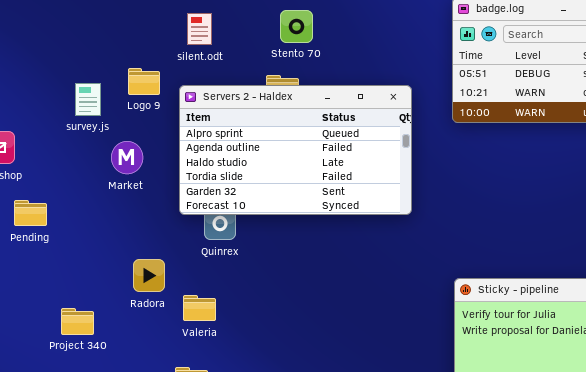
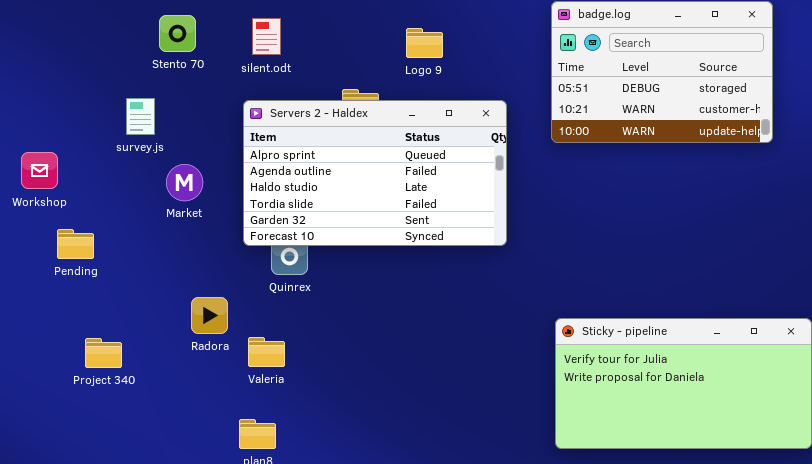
Stento 70: [280,10,313,43] -> [159,15,196,52], moved
Logo 9: [128,68,160,95] -> [406,28,443,58], moved
Project 340: [61,308,94,335] -> [85,338,122,368], moved

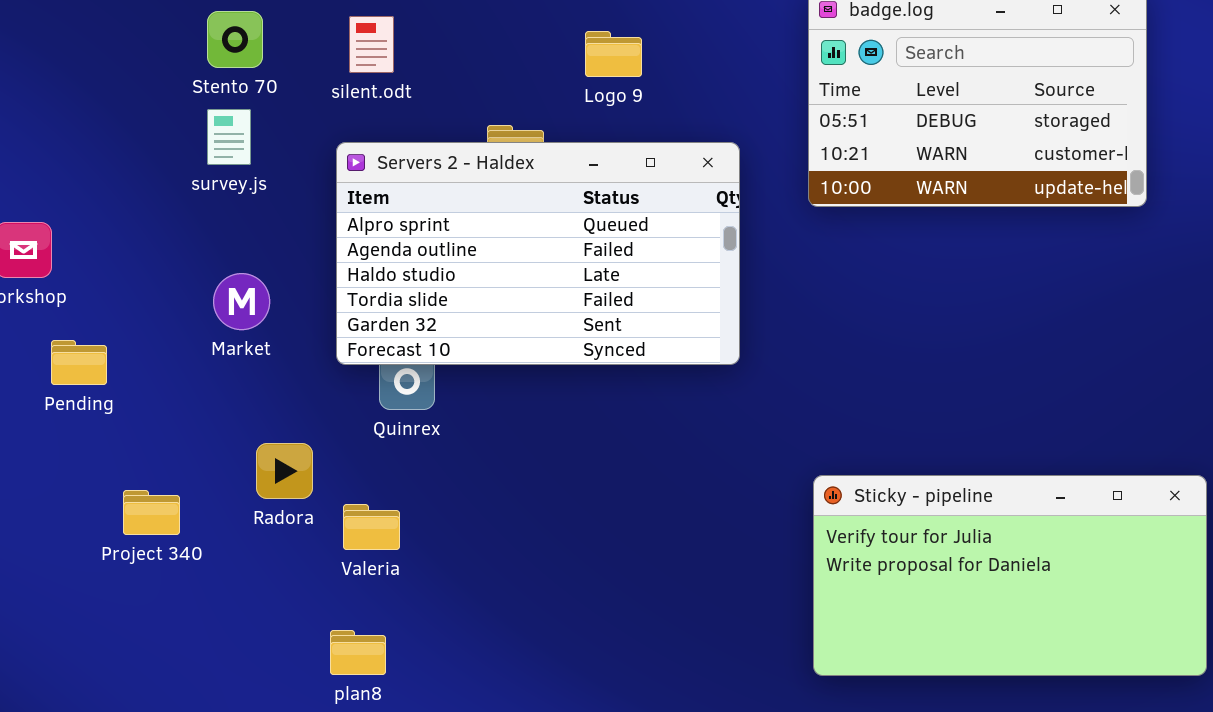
survey.js: [126,98,155,135] -> [207,109,251,165], moved
Market: [166,164,203,201] -> [213,273,270,330], moved
Project 340: [85,338,122,368] -> [123,490,180,535], moved

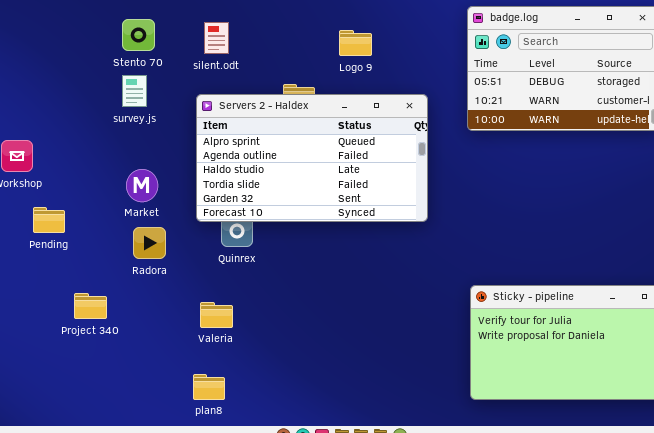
Radora: [256,443,313,499] -> [133,227,166,259], moved

